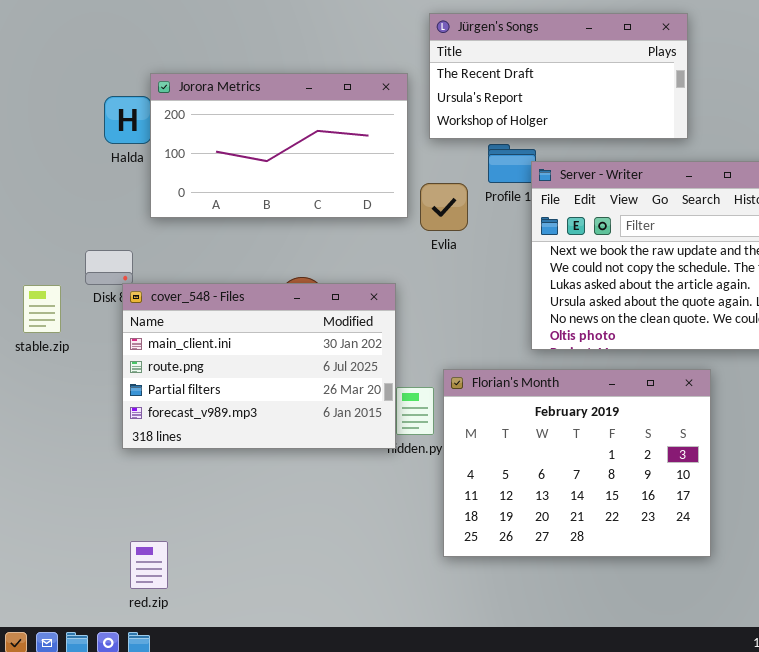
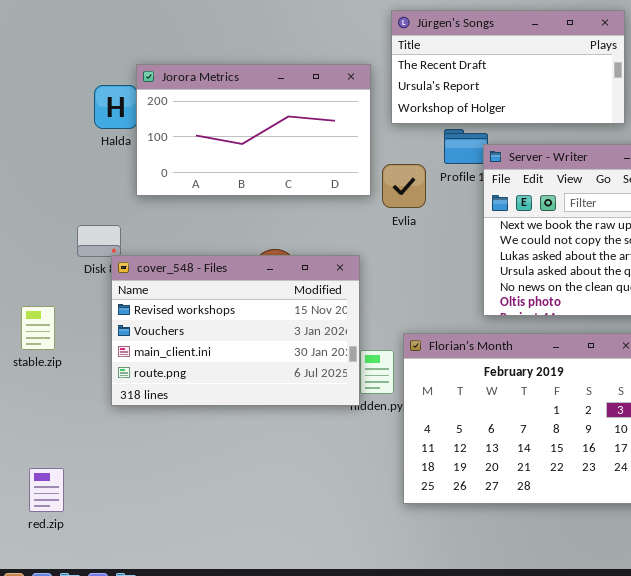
cover_548 - Files: [122,283,396,449] -> [111,255,360,406], scrolled up 2 rows
stable.zip: [23,285,61,333] -> [21,306,55,350], moved
red.zip: [130,541,168,589] -> [29,468,64,512], moved

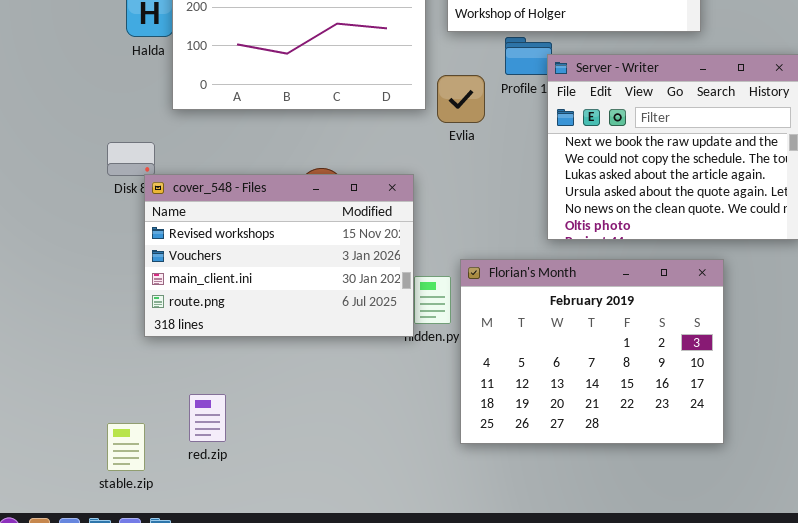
stable.zip: [21,306,55,350] -> [107,423,145,471], moved
red.zip: [29,468,64,512] -> [189,394,226,442], moved

